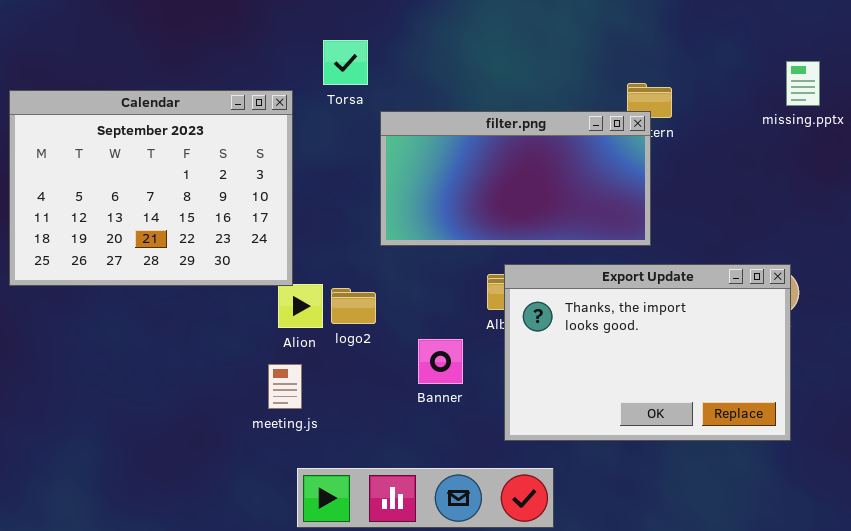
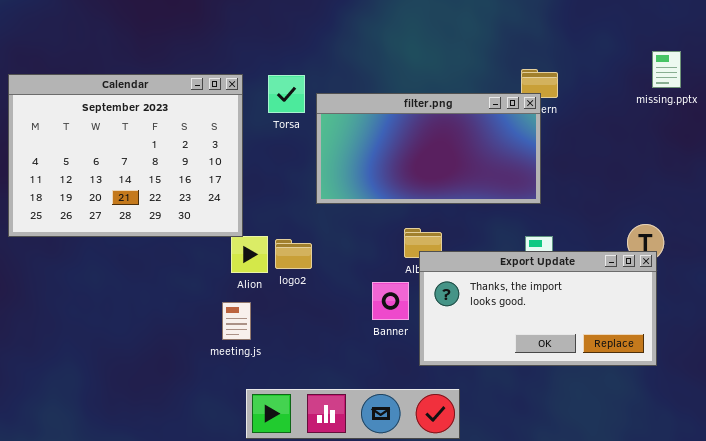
Torsa: [323,40,368,85] -> [268,75,305,113], moved
Export Update: [504,264,791,441] -> [419,251,657,366], resized
Banner: [418,339,463,384] -> [372,282,409,320], moved

